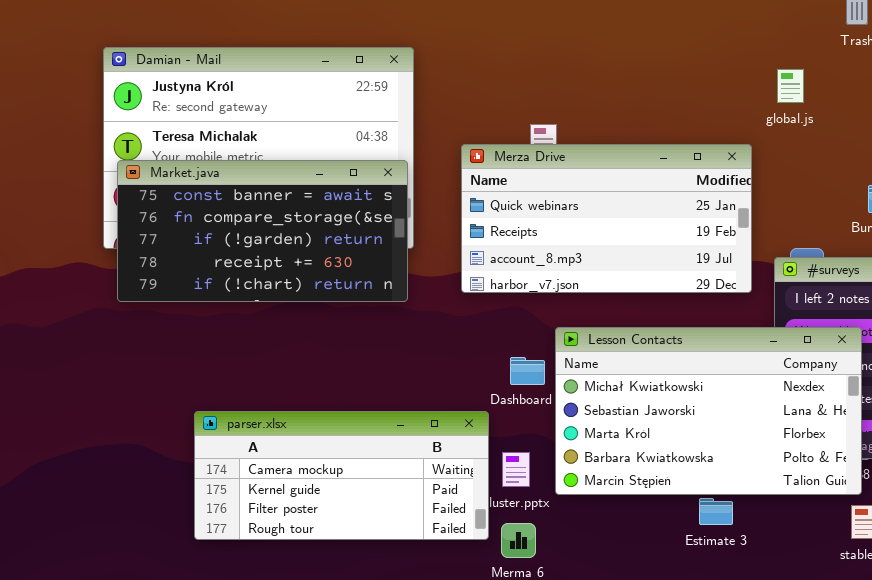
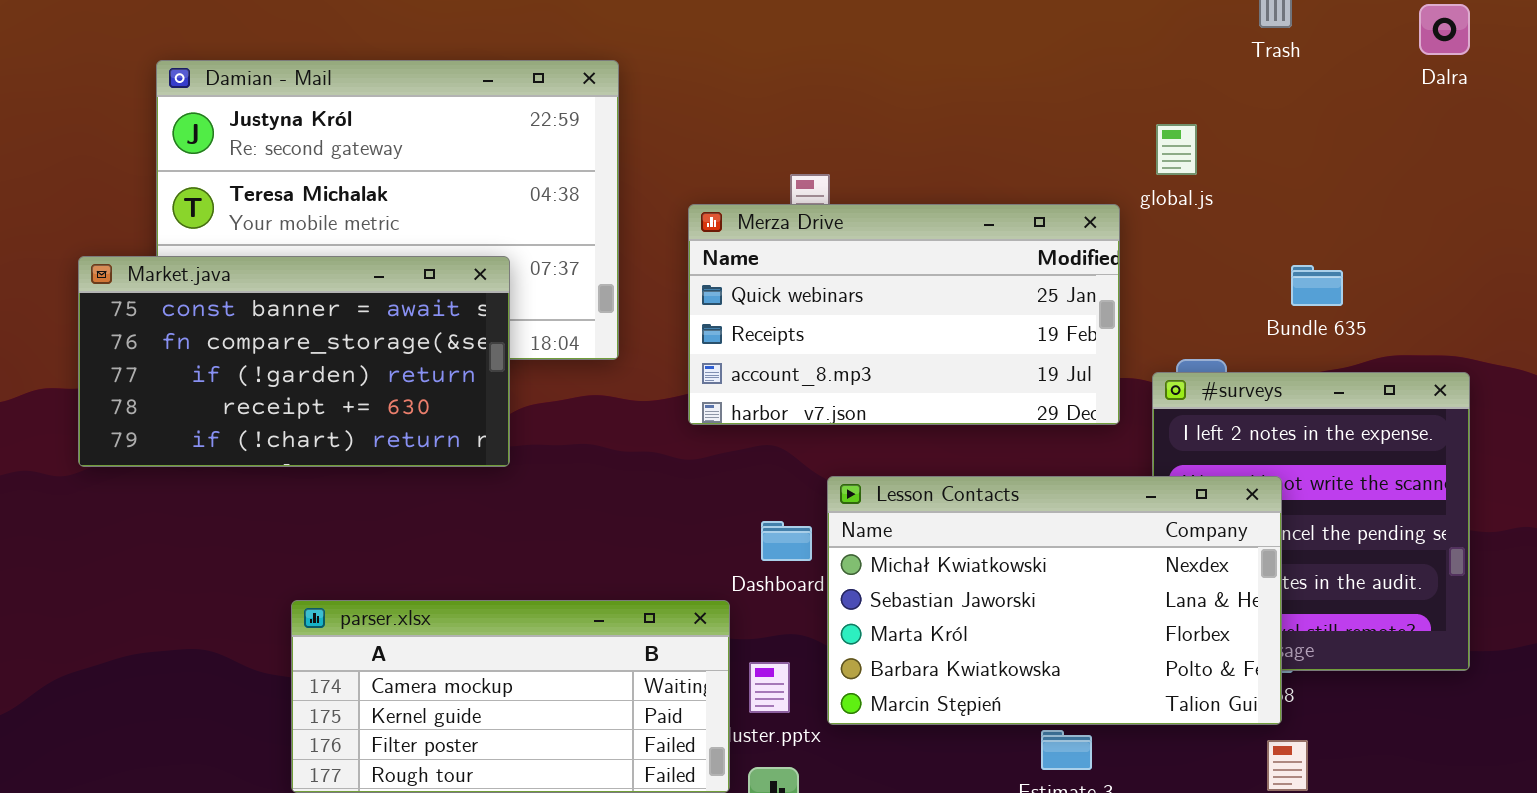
global.js: [777,69,804,103] -> [1156,124,1197,175], moved
Market.java: [117,160,408,302] -> [78,256,510,467], moved

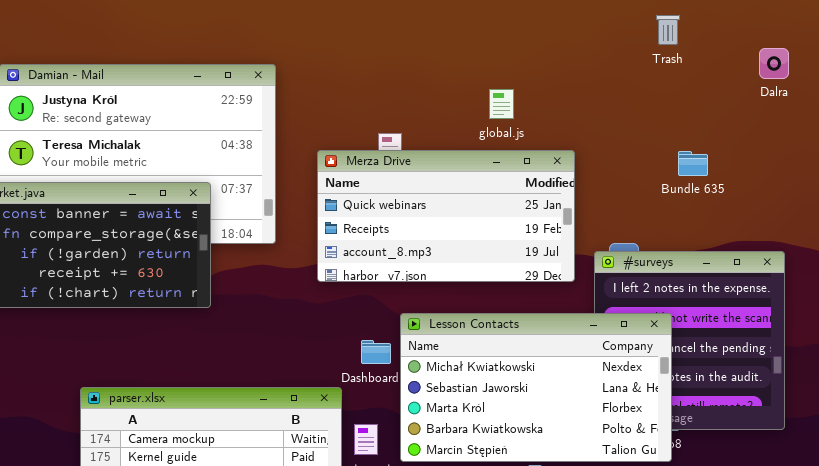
Dalra: [1419,4,1470,55] -> [759,48,789,79], moved
global.js: [1156,124,1197,175] -> [489,89,514,119], moved
Bundle 635: [1291,265,1343,306] -> [678,151,708,176], moved

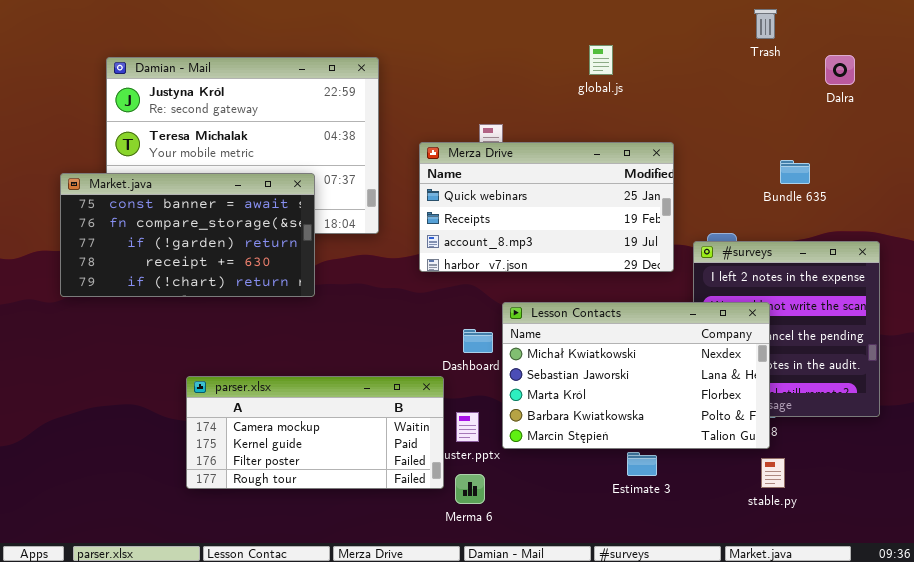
Dalra: [759,48,789,79] -> [825,55,855,85], moved
global.js: [489,89,514,119] -> [589,45,613,75], moved
Bundle 635: [678,151,708,176] -> [780,160,810,184], moved

